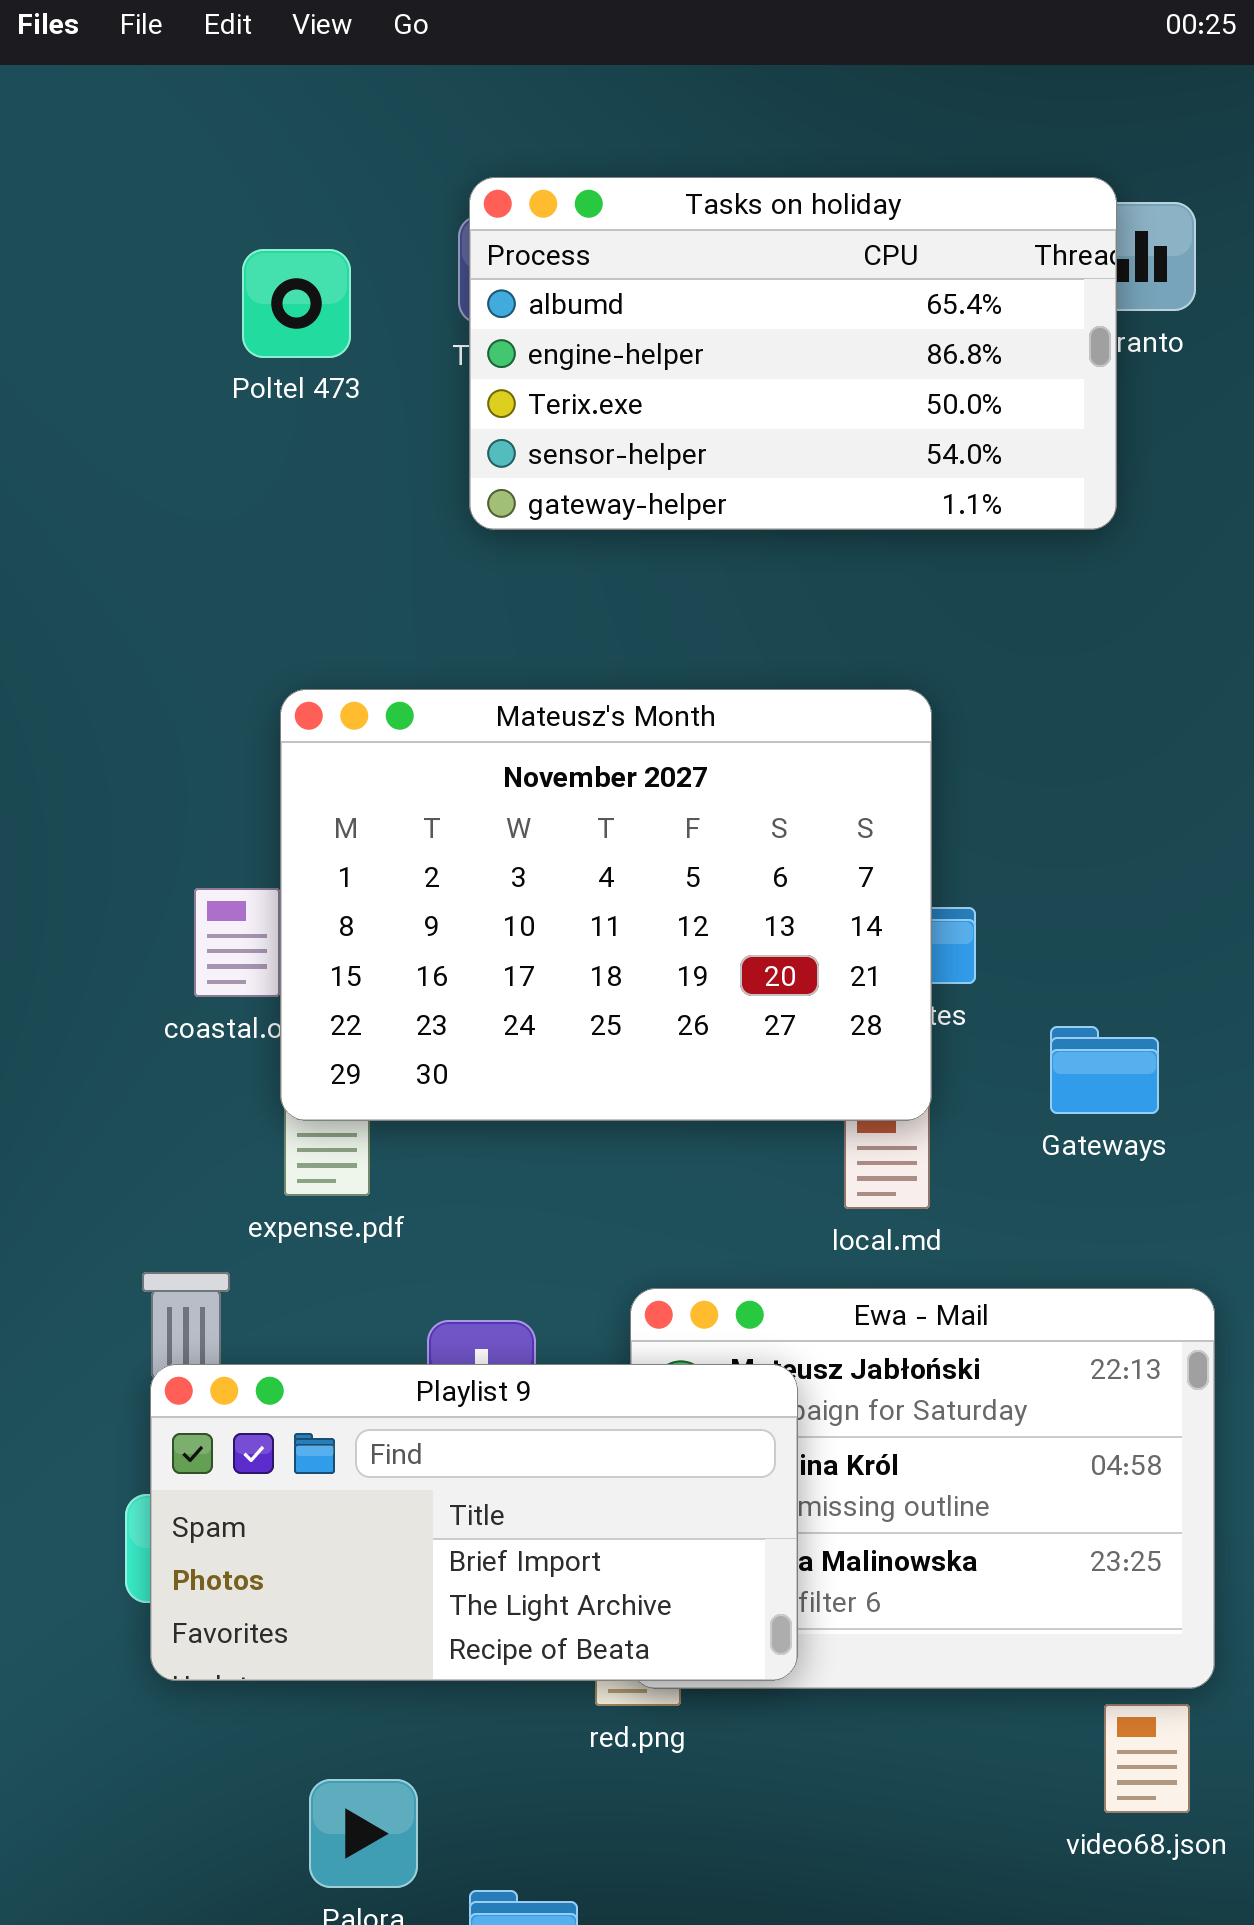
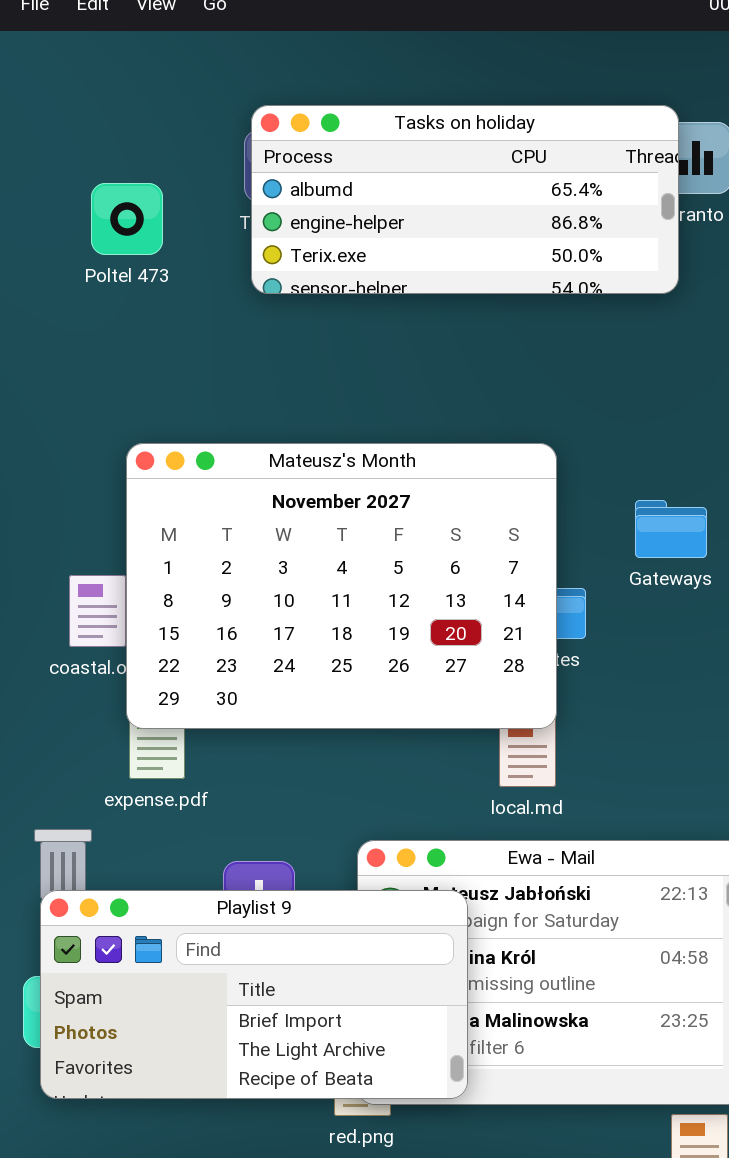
Tasks on holiday: [469,177,1117,530] -> [251,105,679,294], resized
Poltel 473: [242,249,351,358] -> [91,183,163,255], moved
Gateways: [1050,1026,1159,1114] -> [635,500,707,558], moved

